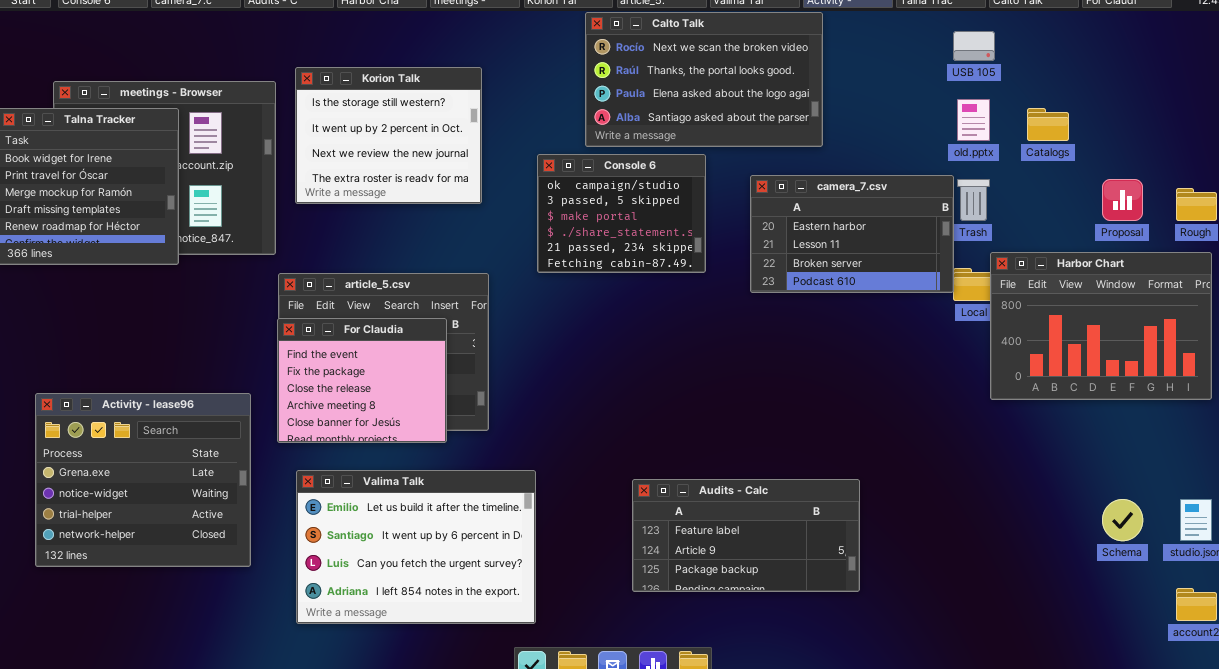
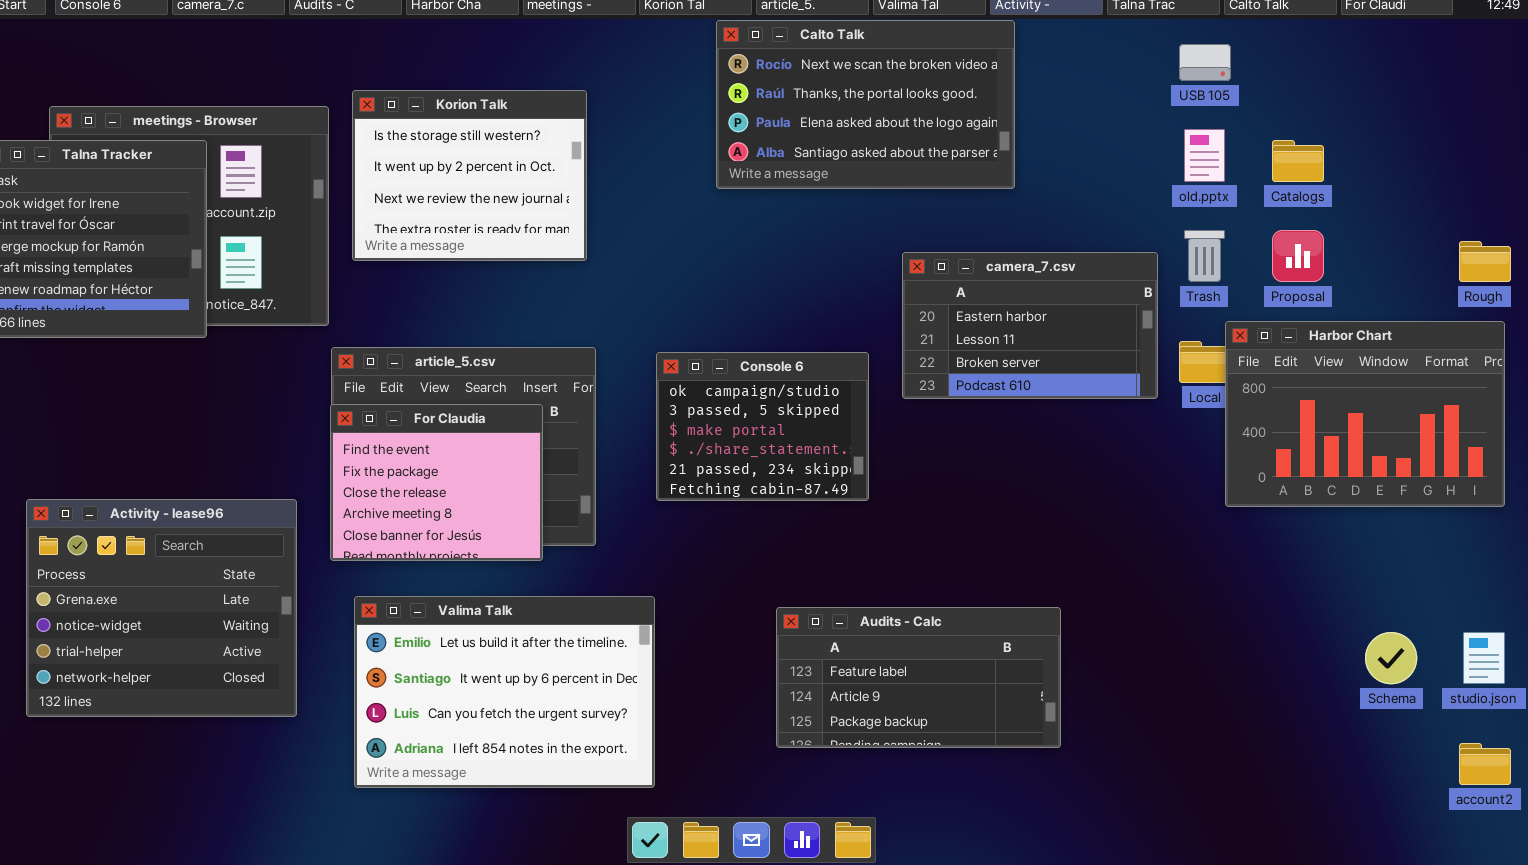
Console 6: [537,154,706,273] -> [656,352,869,501], moved
camera_7.csv: [750,175,954,293] -> [902,252,1158,399], moved
Proposal: [1102,179,1143,221] -> [1272,230,1324,282], moved

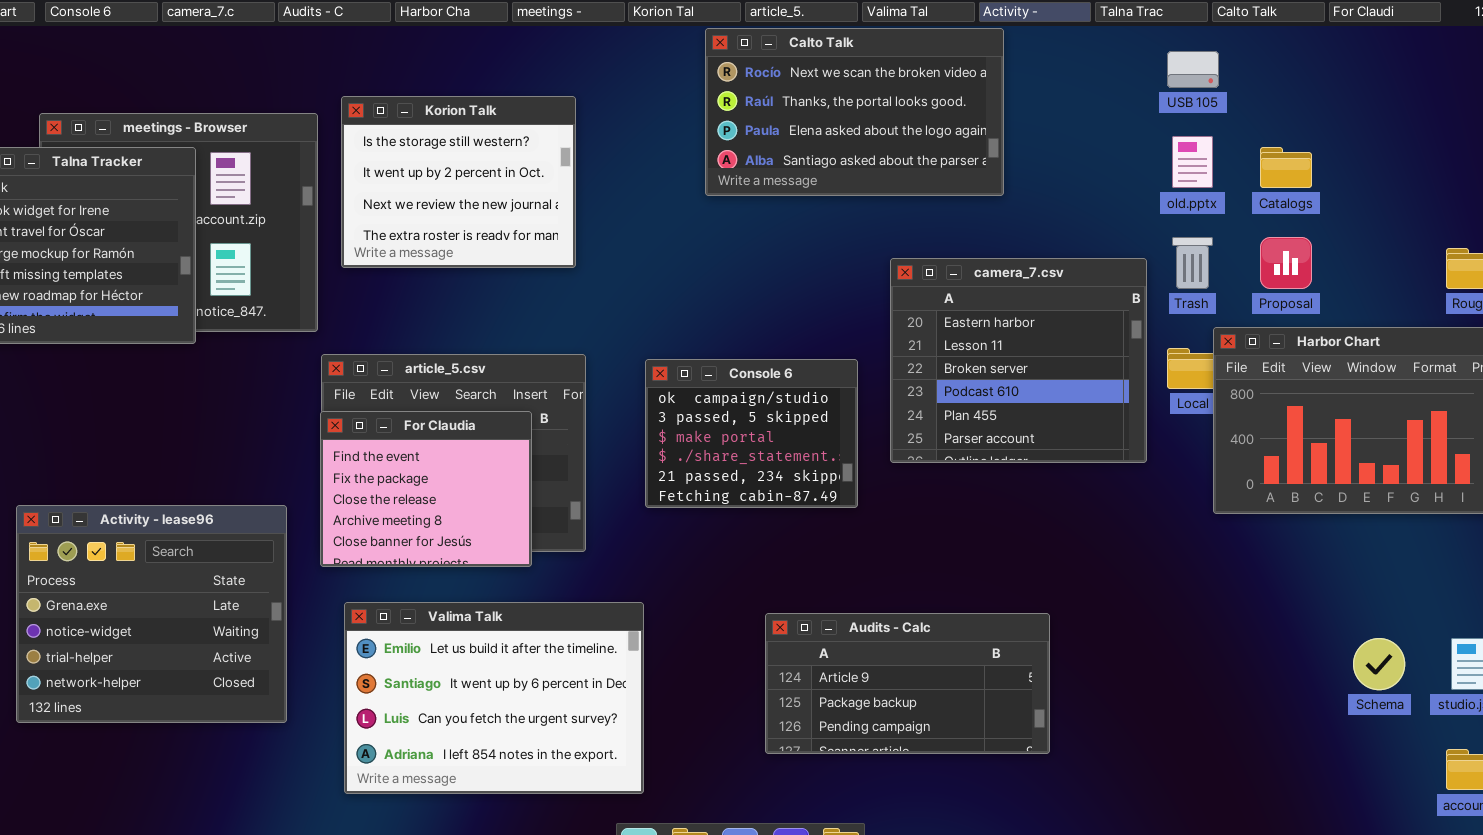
camera_7.csv: [902,252,1158,399] -> [890,258,1147,463], resized
Audits - Calc: [776,607,1061,748] -> [765,613,1050,754], scrolled down 1 row

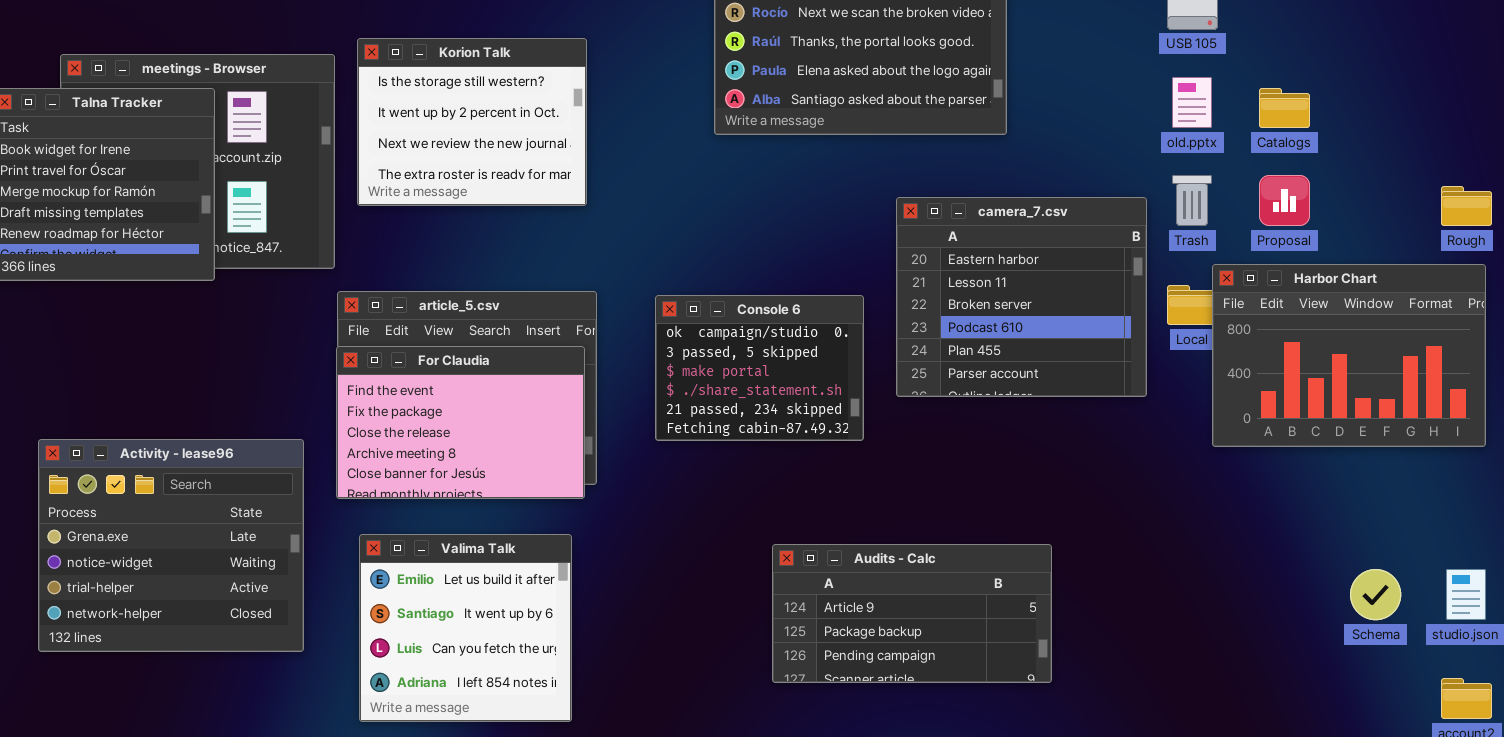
For Claudia: [320,411,532,567] -> [336,346,585,499], resized
Valima Talk: [344,602,644,794] -> [359,534,572,722], resized

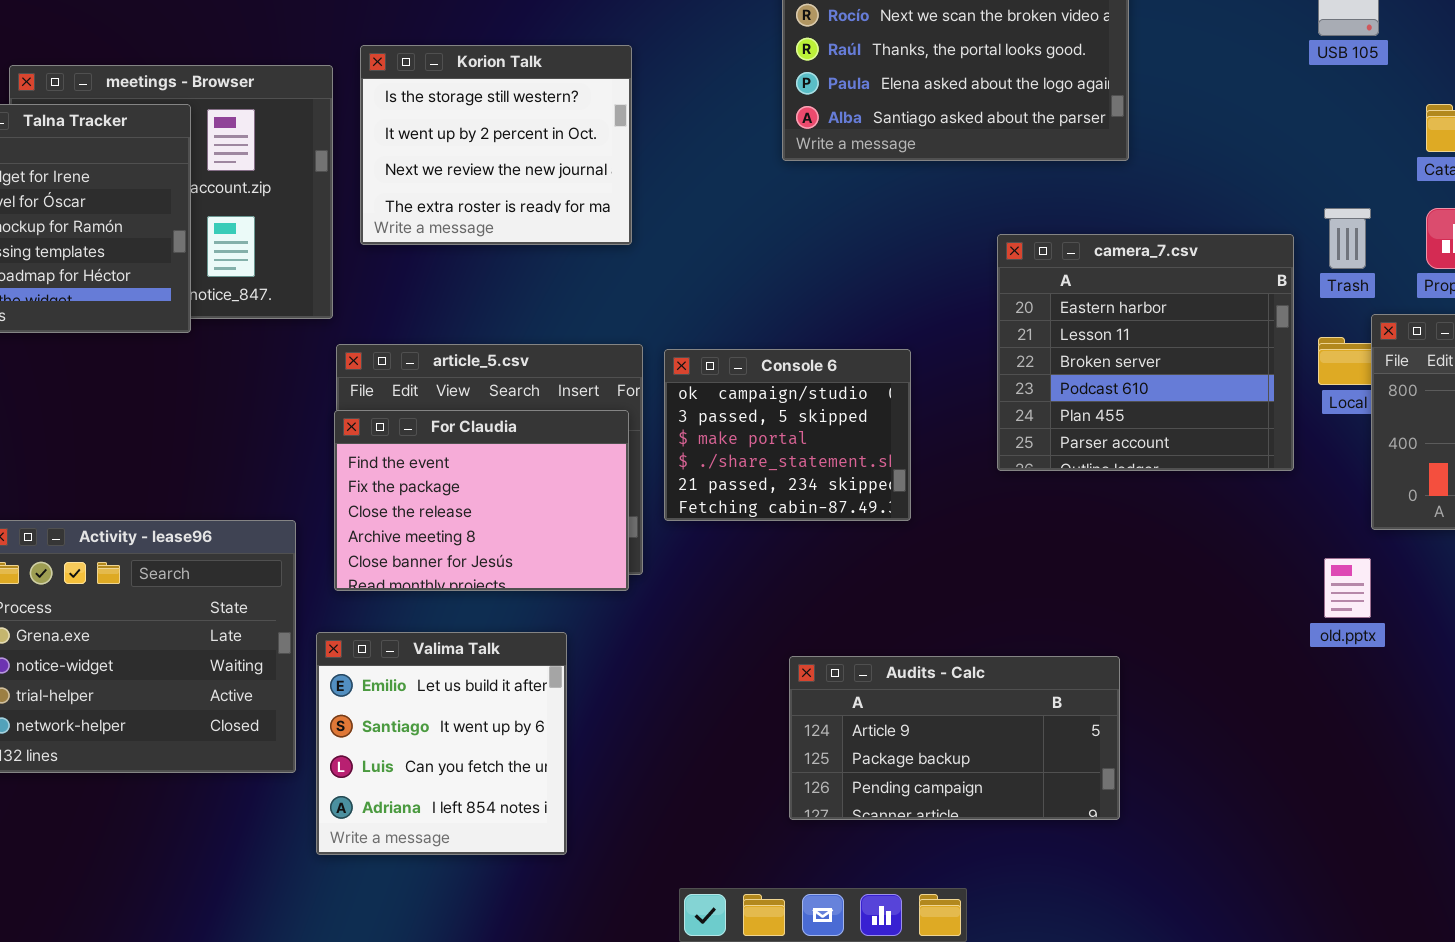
old.pptx: [1172,77,1212,128] -> [1324,558,1371,618], moved
Console 6: [655,295,864,441] -> [664,349,911,521], moved
Valima Talk: [359,534,572,722] -> [316,632,567,855], moved
Audits - Calc: [772,544,1052,683] -> [789,656,1120,820], moved

